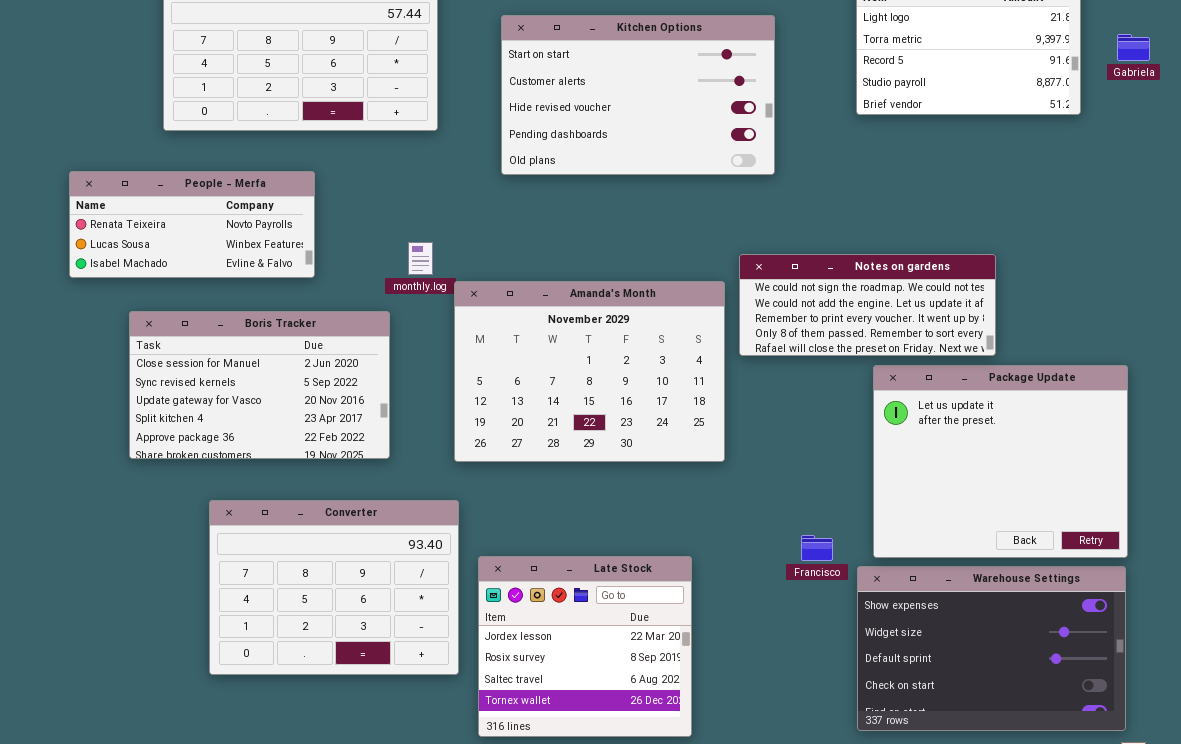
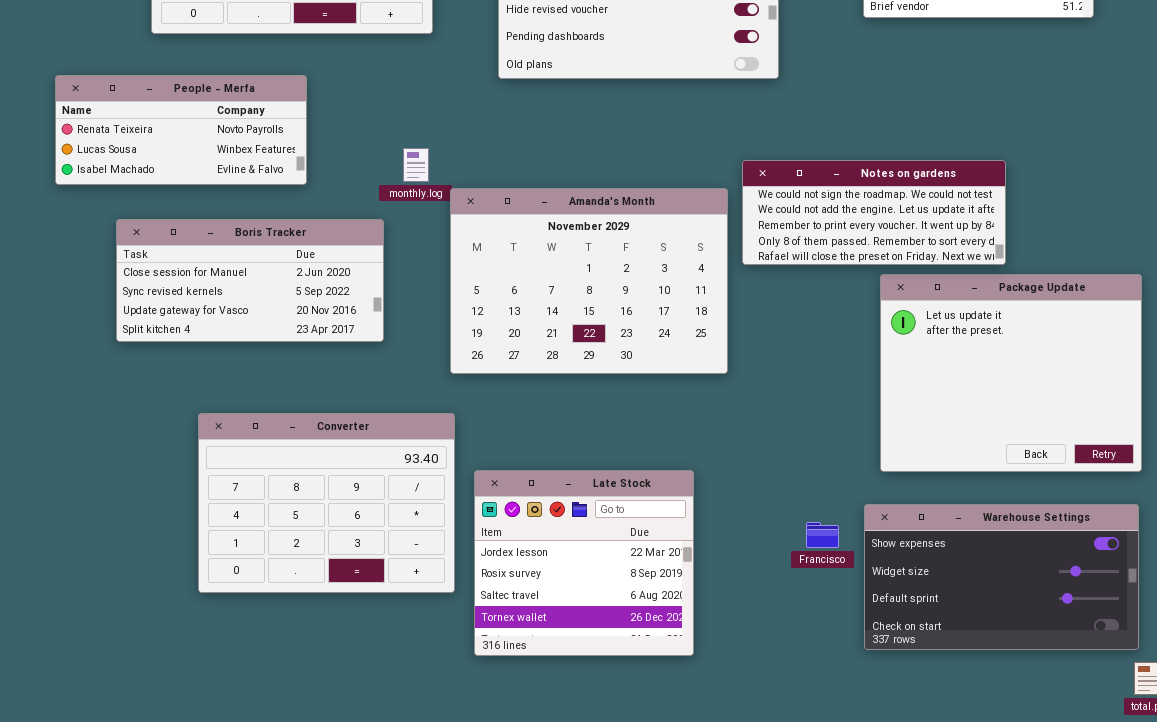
Boris Tracker: [129,311,390,459] -> [116,219,384,342], resized
Francisco: [801,535,833,561] -> [806,522,839,548], moved
Warehouse Settings: [857,566,1126,731] -> [864,504,1139,650], resized

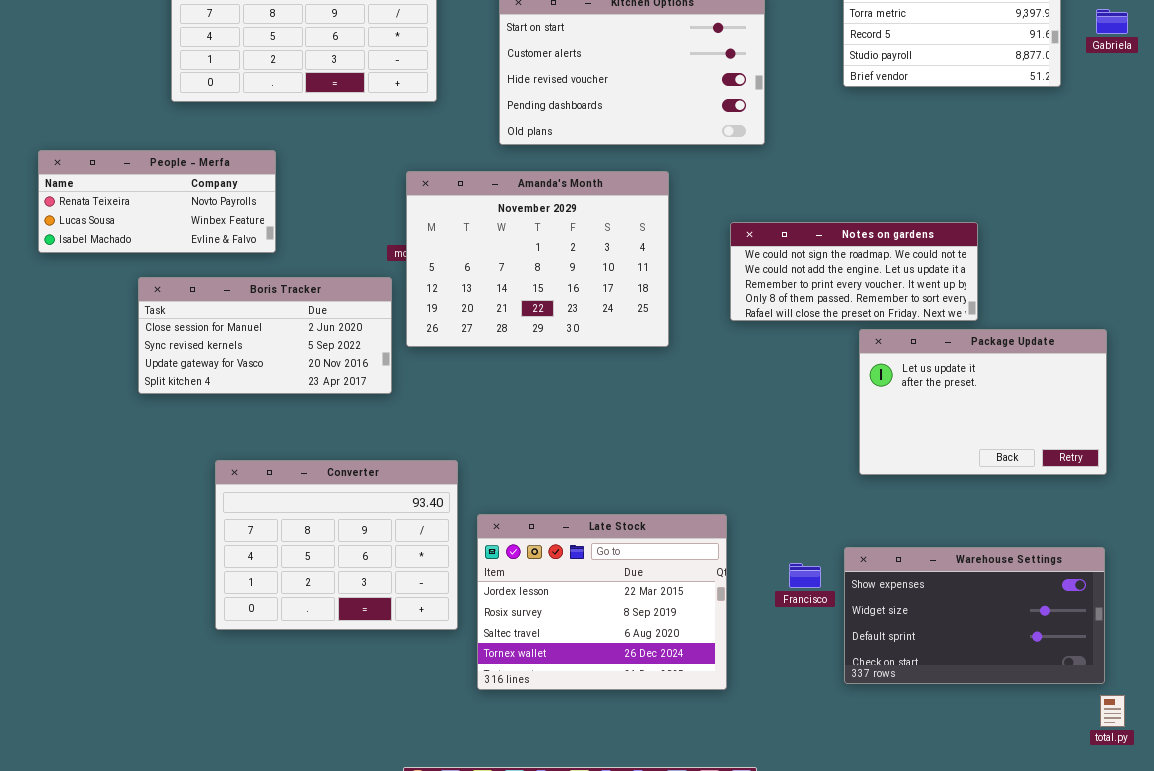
People - Merfa: [55,75,307,185] -> [38,150,276,253], moved
Amanda's Month: [450,188,728,374] -> [406,171,669,347], moved
Package Update: [880,274,1142,472] -> [859,329,1107,475], resized
Late Stock: [474,470,694,656] -> [477,514,727,690], resized

